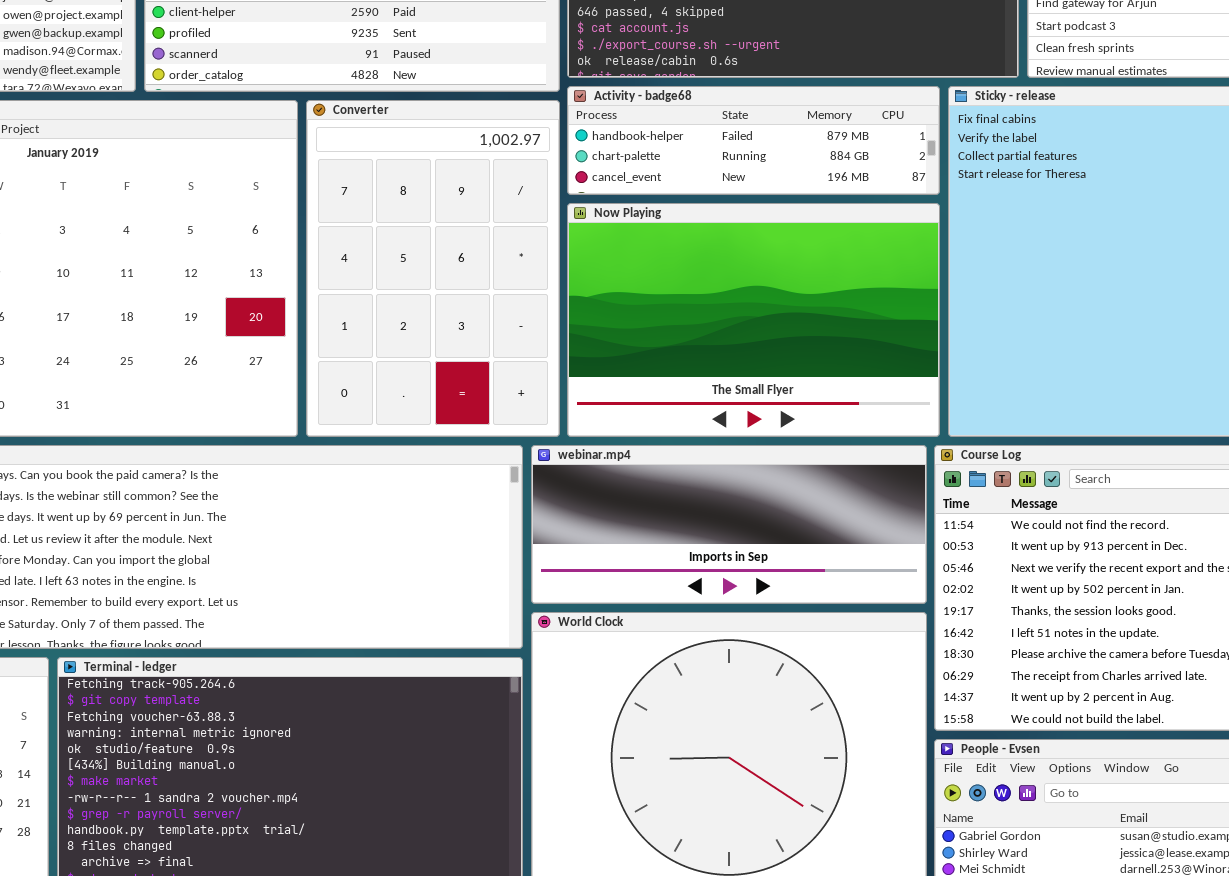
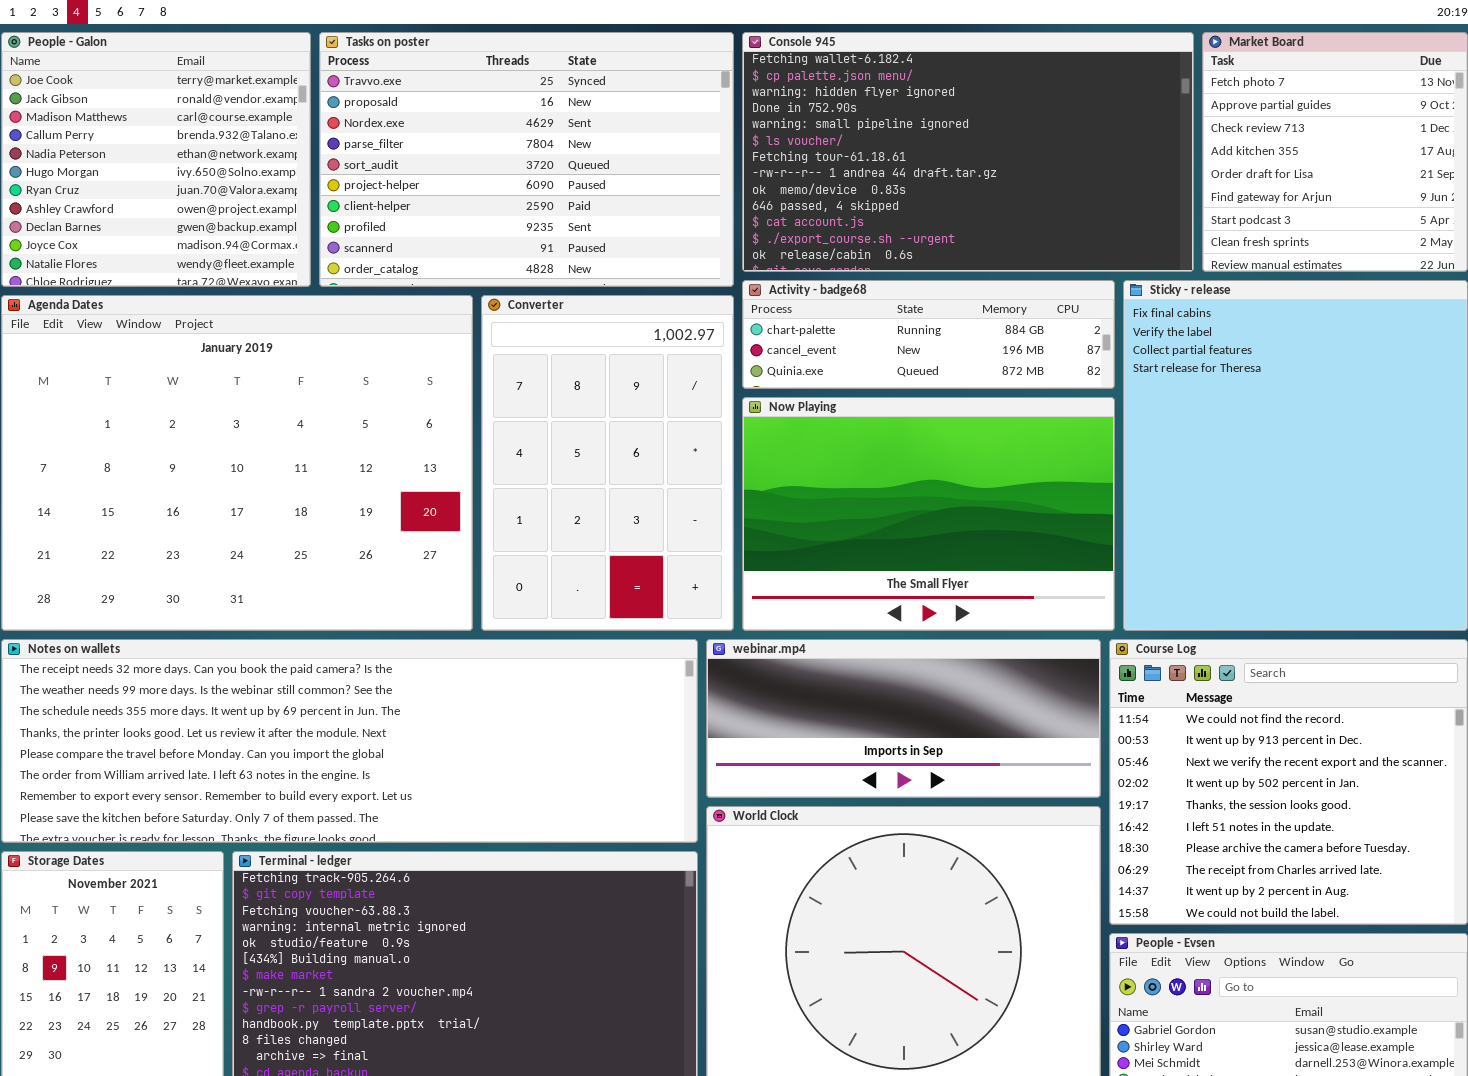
Activity - badge68: [567,86,940,195] -> [742,280,1115,389], scrolled down 1 row

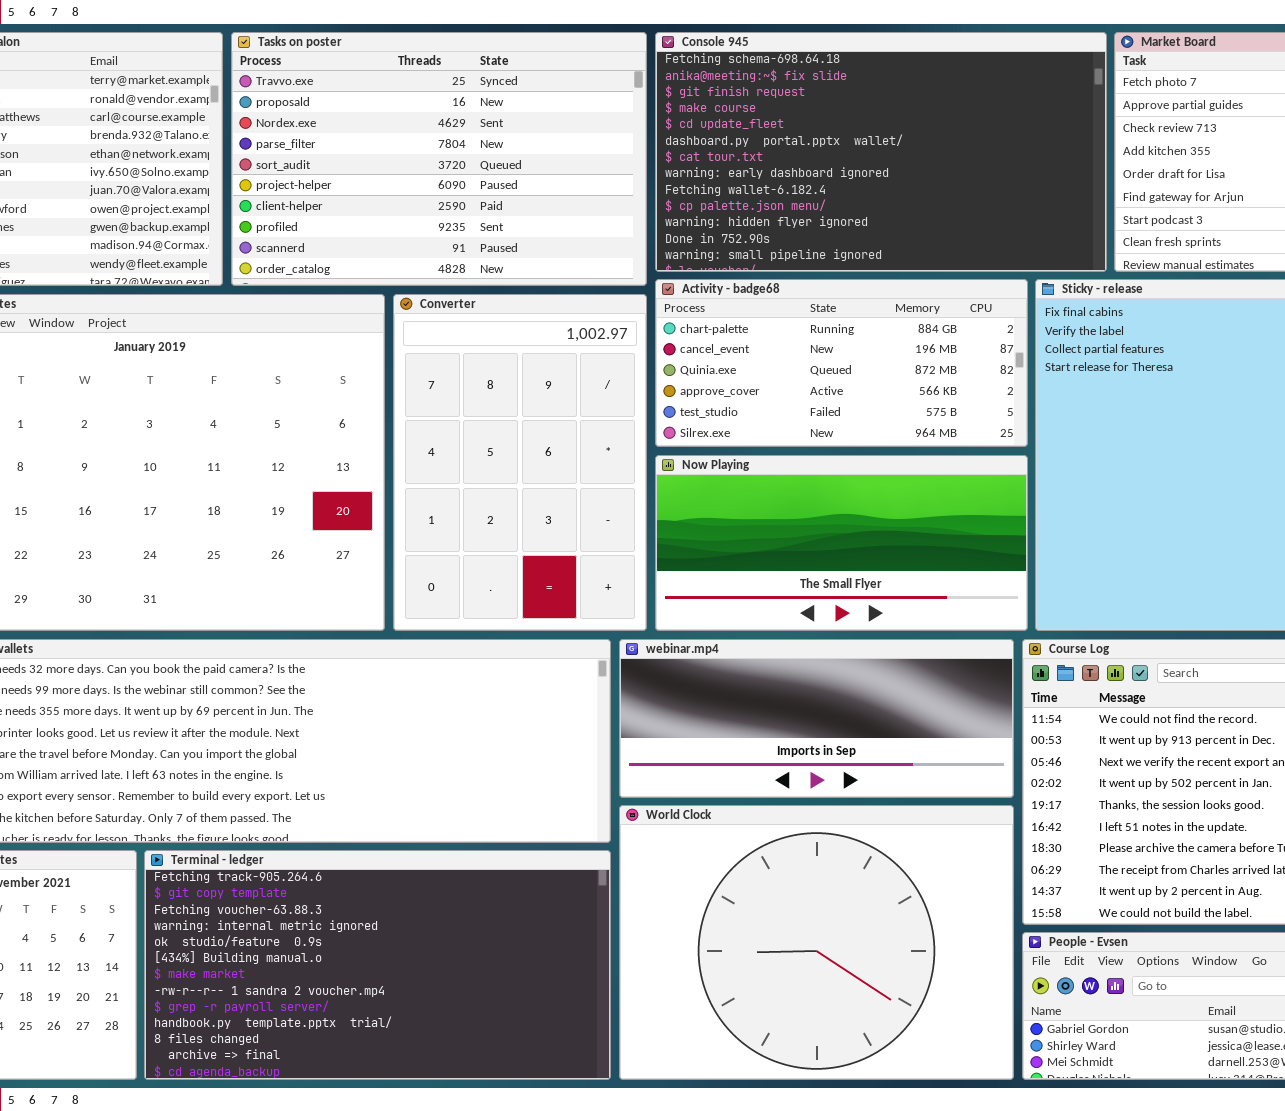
Console 945: [742,32,1194,272] -> [655,32,1107,272], scrolled up 8 rows
Activity - badge68: [742,280,1115,389] -> [655,279,1028,447], resized
Now Playing: [742,397,1115,631] -> [655,455,1028,631], resized

